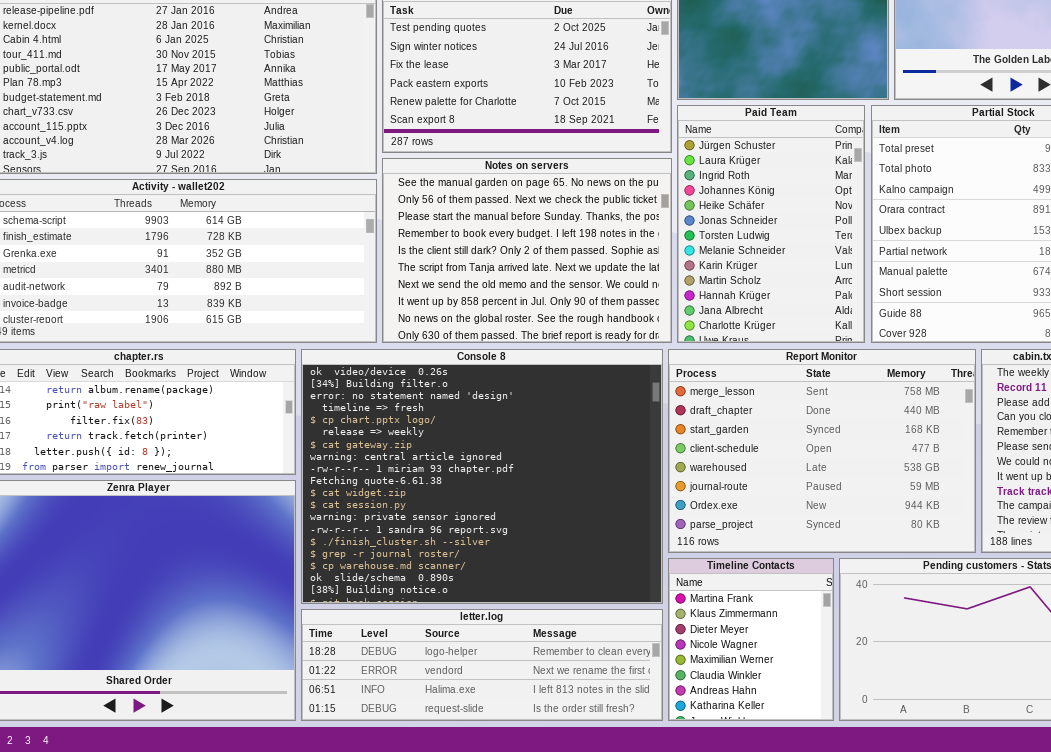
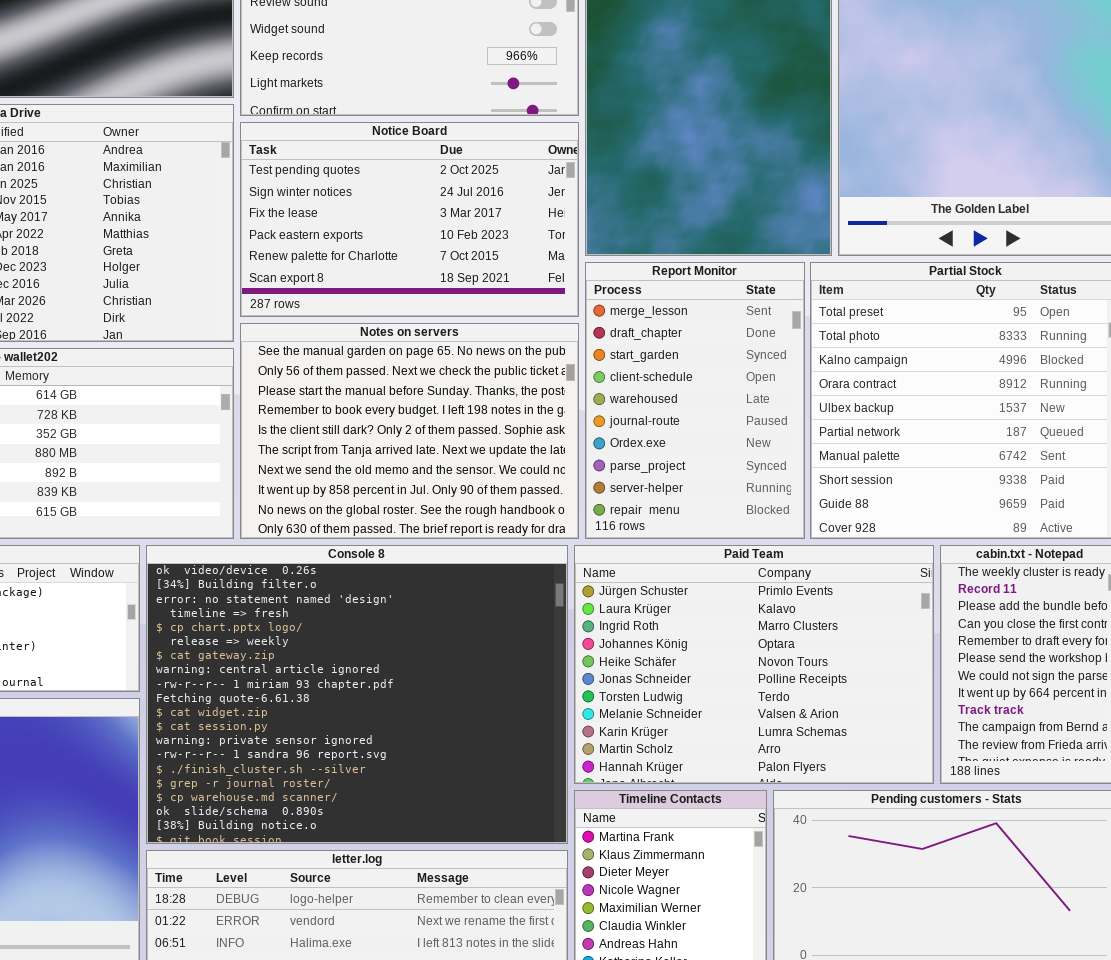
Paid Team: [677,105,865,343] -> [574,545,934,784], moved, resized
Report Monitor: [668,349,976,553] -> [585,262,805,539], moved, resized

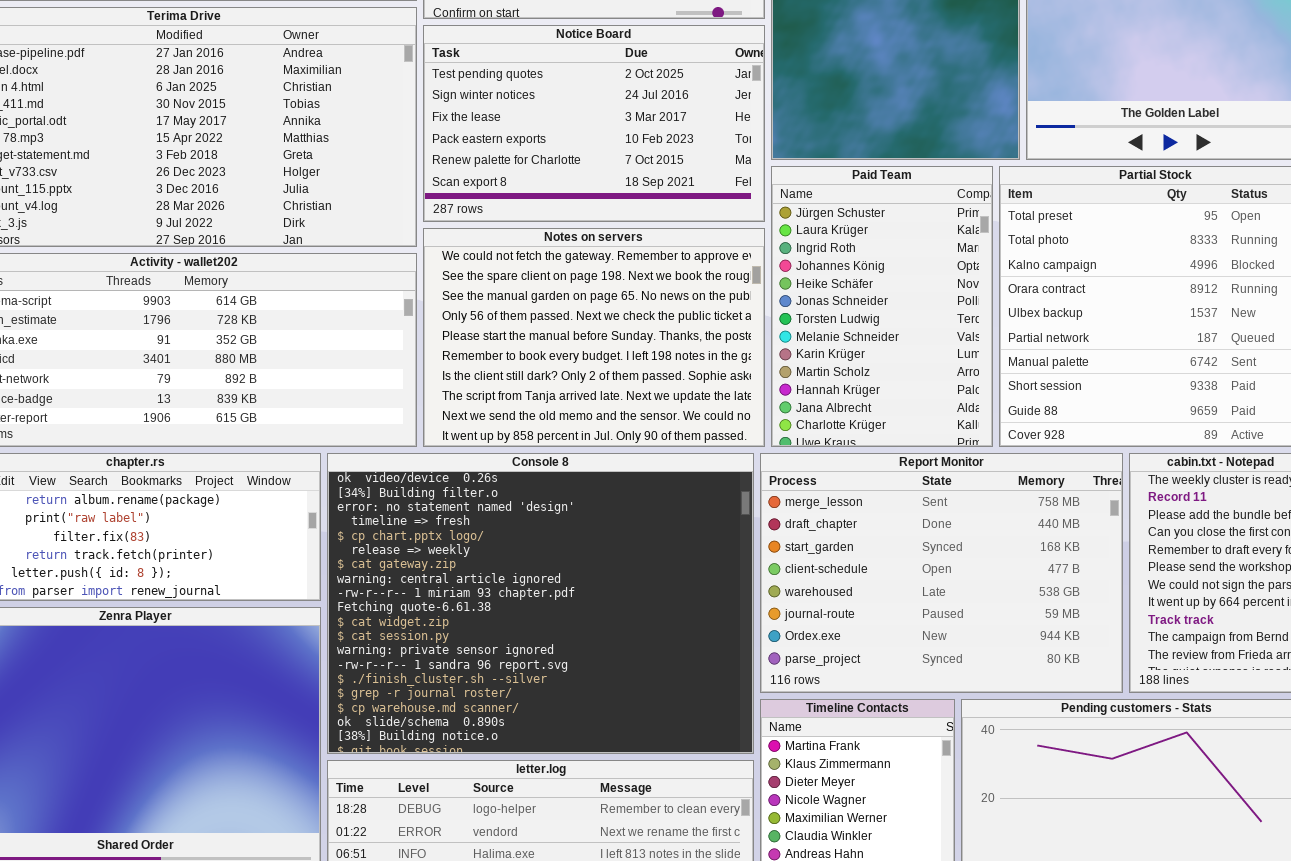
Report Monitor: [585,262,805,539] -> [760,453,1123,693], moved, resized
Notes on servers: [240,323,579,539] -> [423,228,765,447], scrolled up 2 rows
Paid Team: [574,545,934,784] -> [771,166,993,447], moved, resized

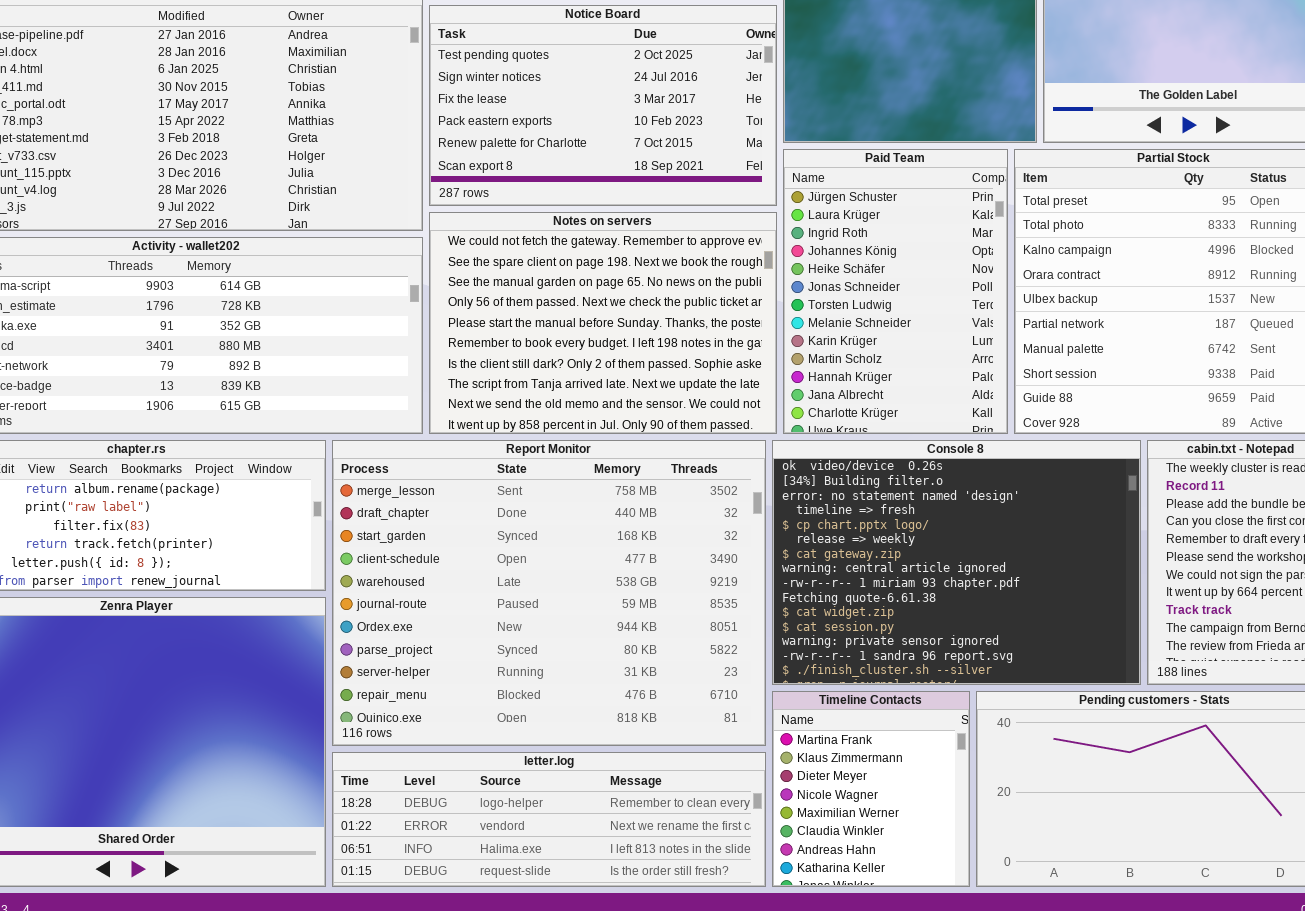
Console 8: [327,453,754,754] -> [772,440,1141,685], moved, resized
Report Monitor: [760,453,1123,693] -> [332,440,766,746], moved, resized

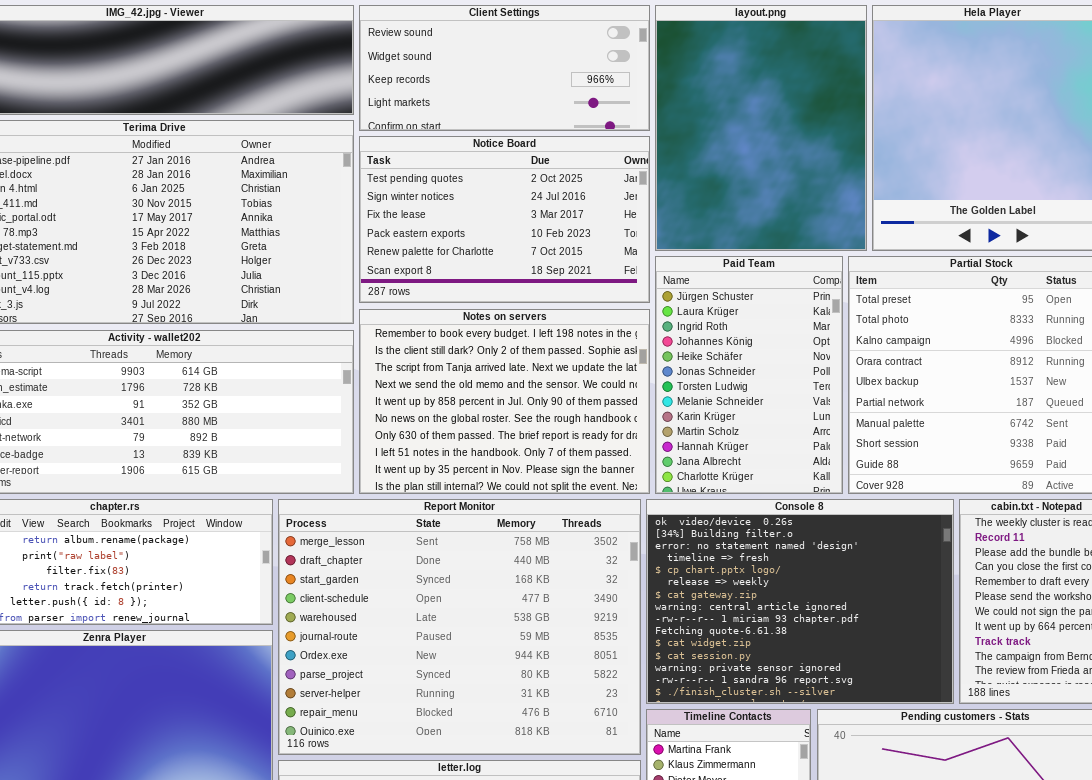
Notes on servers: [429,212,777,434] -> [359,309,650,494], scrolled down 5 rows

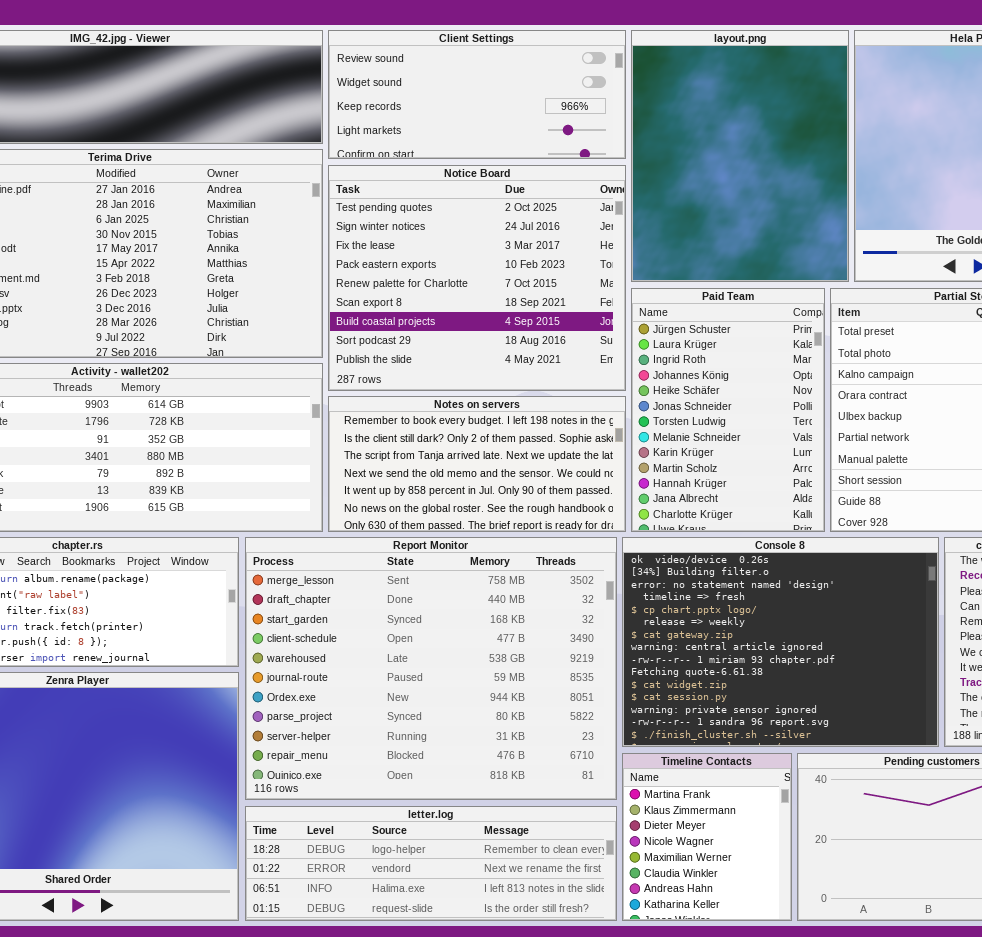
Notice Board: [359,136,650,303] -> [328,165,626,391], resized
Notes on servers: [359,309,650,494] -> [328,396,626,532], resized

